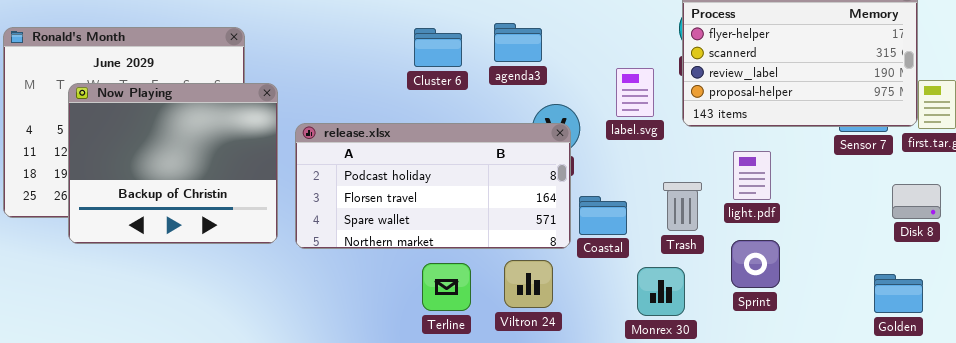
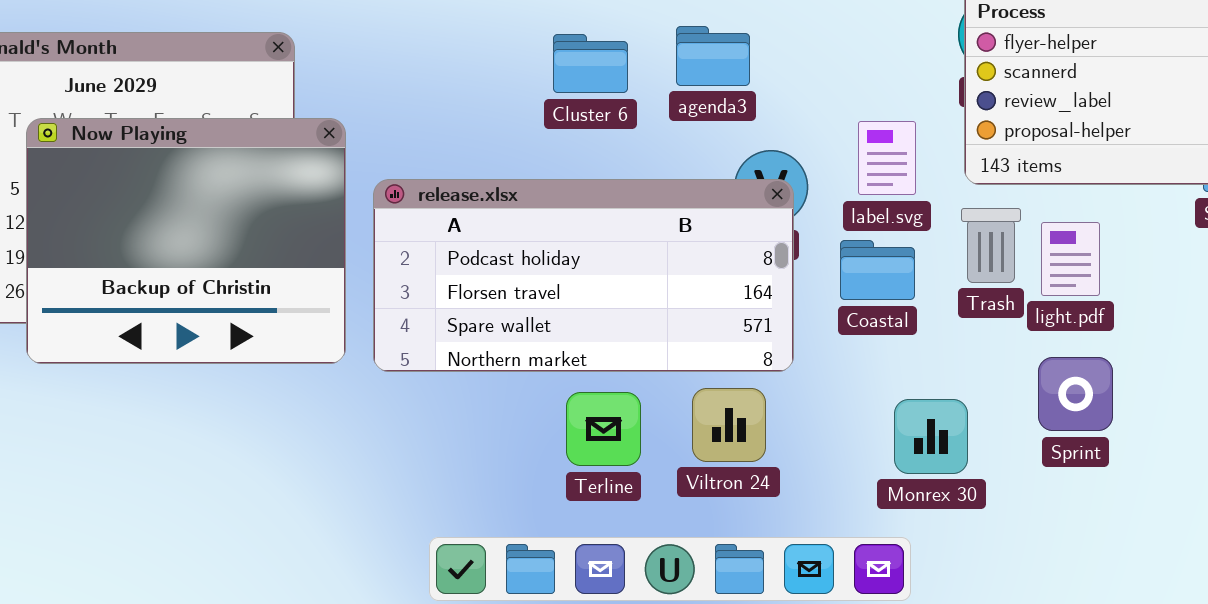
label.svg: [616,68,654,117] -> [858,121,916,195], moved
Trash: [663,182,702,231] -> [961,208,1021,283], moved
Coastal: [579,196,627,235] -> [840,240,915,300], moved

